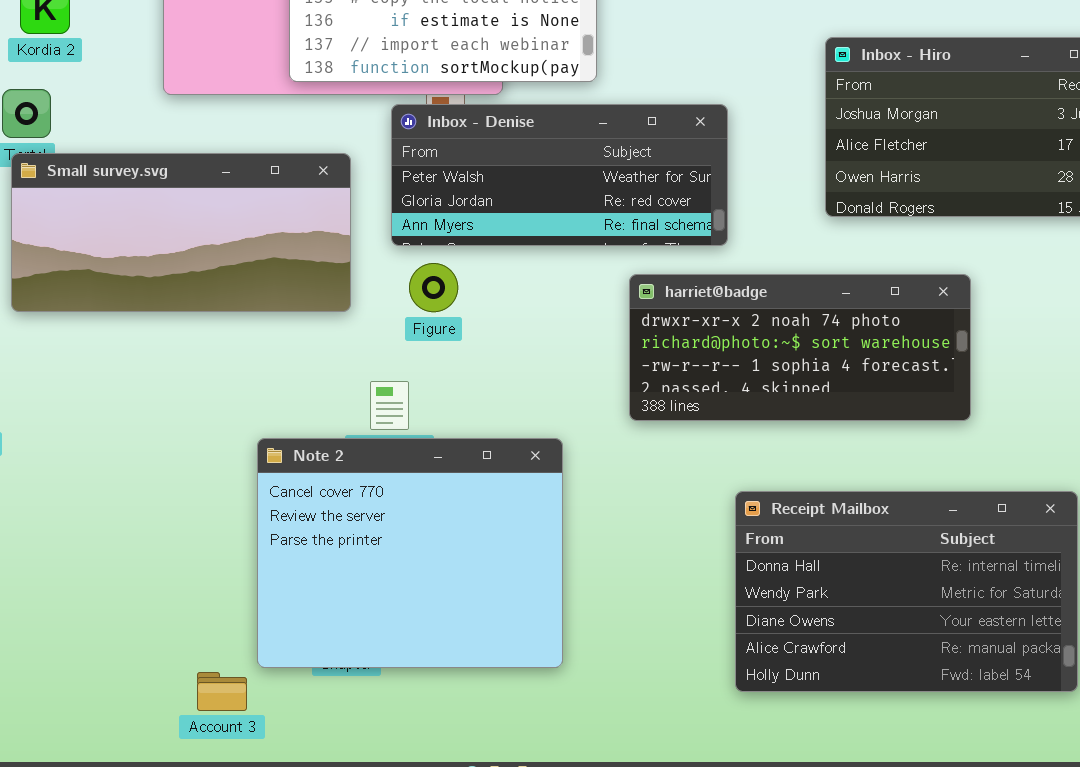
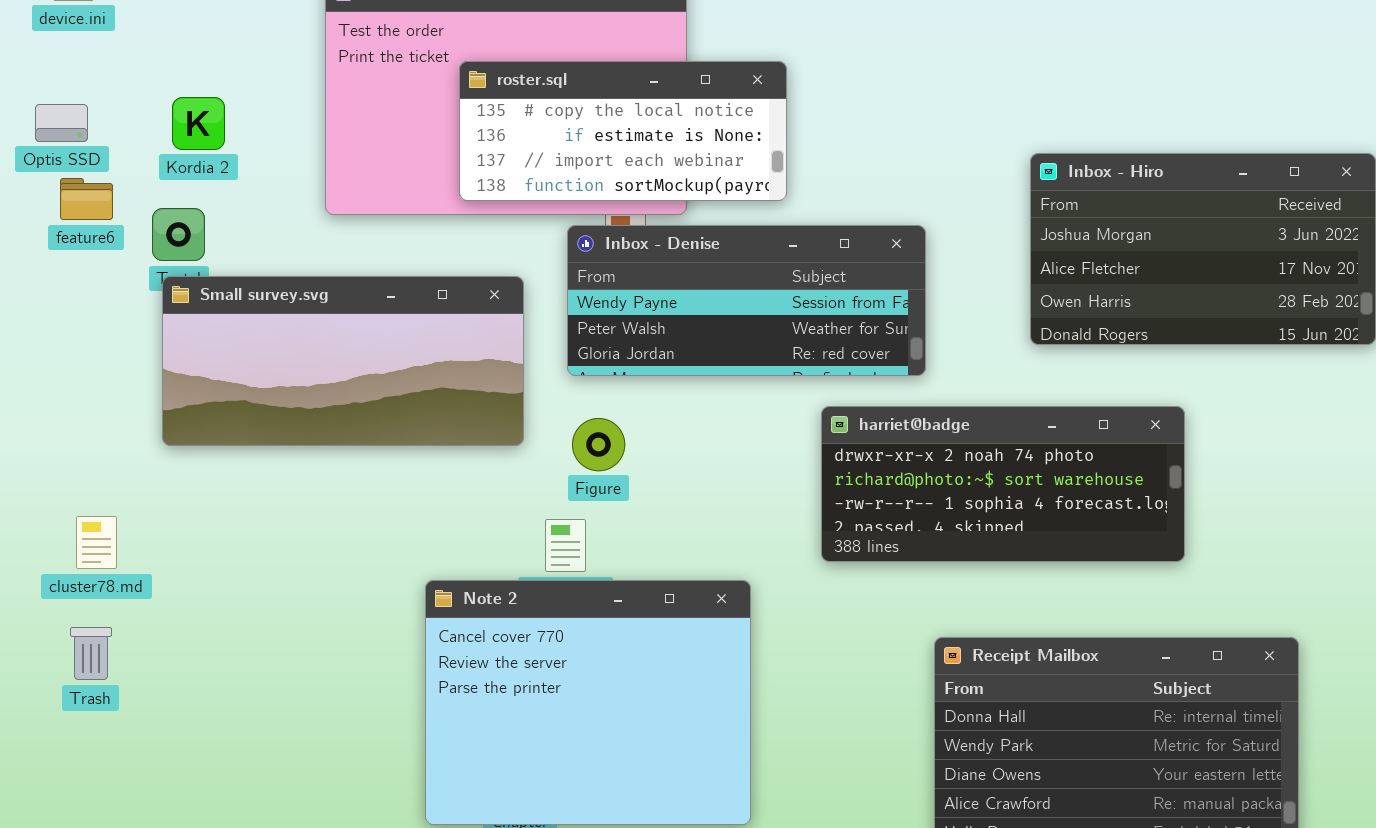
Inbox - Denise: [391,104,728,246] -> [567,225,926,376], scrolled up 1 row
Figure: [409,263,458,312] -> [572,418,625,471], moved

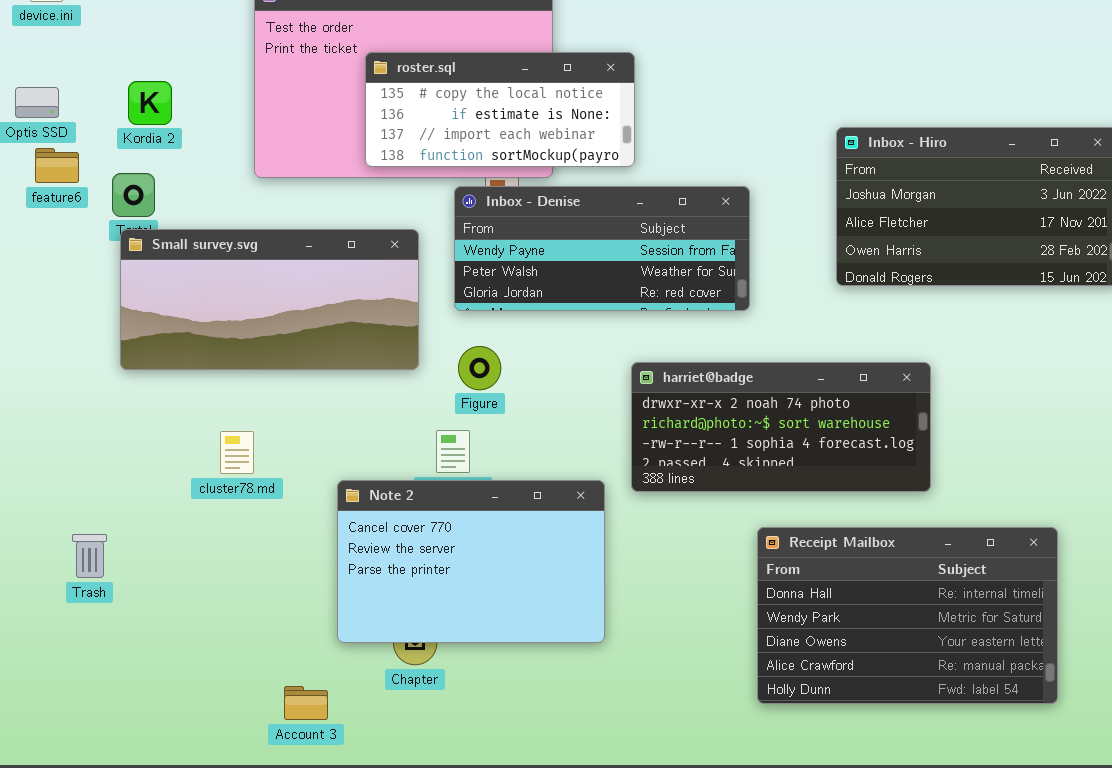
harriet@badge: [821,406,1185,562] -> [631,362,931,492], moved
cluster78.md: [76,516,117,569] -> [220,431,254,474], moved
Note 2: [425,580,751,825] -> [337,480,605,643], resized
Trash: [70,627,112,680] -> [72,534,107,578], moved

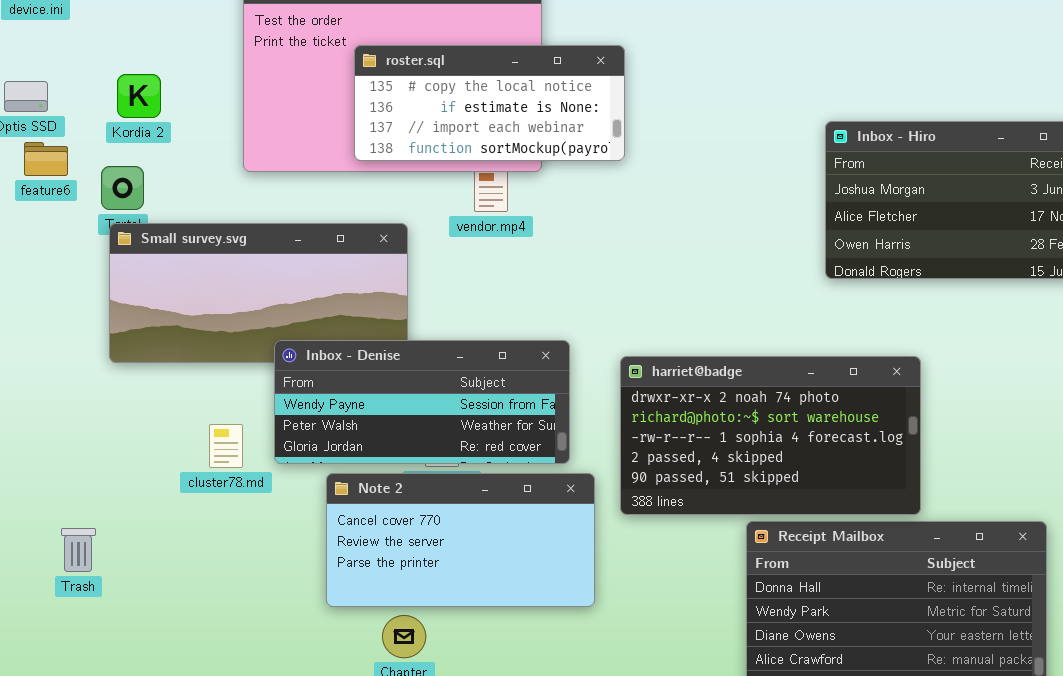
Inbox - Denise: [454,186,750,311] -> [274,340,570,464], moved
harriet@badge: [631,362,931,492] -> [620,356,921,515], resized
Note 2: [337,480,605,643] -> [326,473,595,607], resized

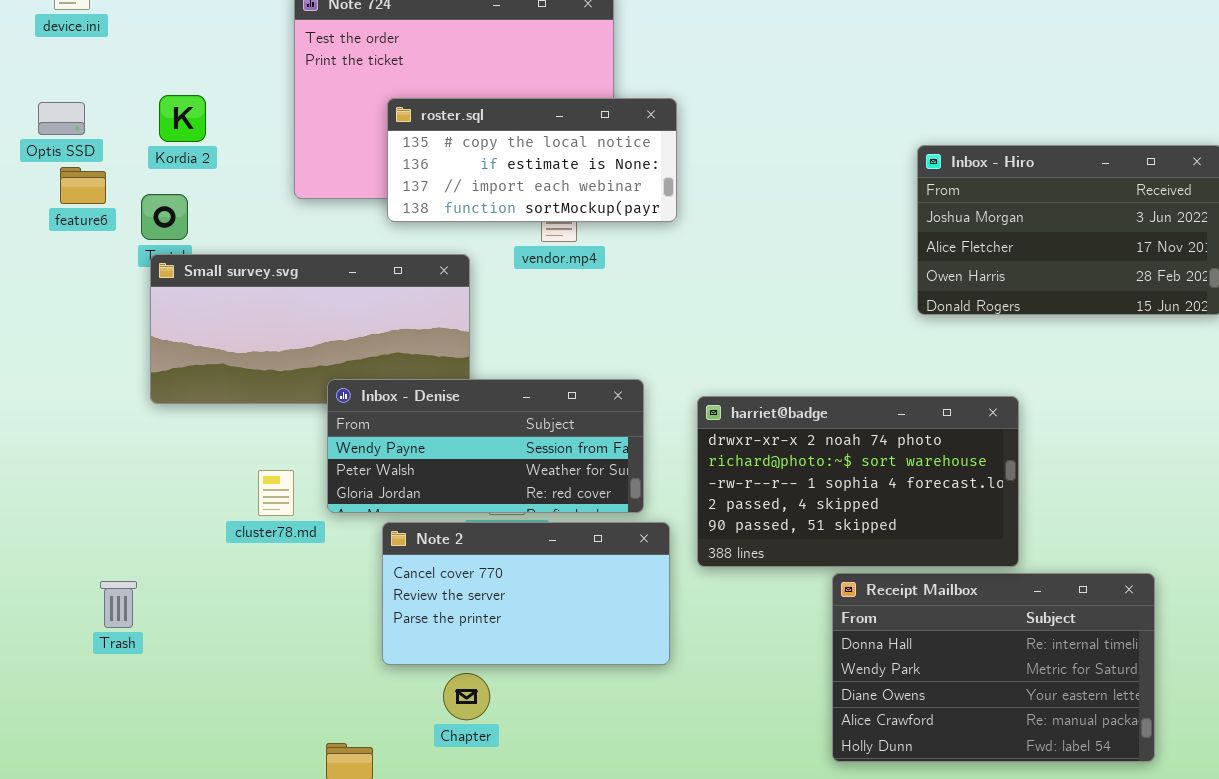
roster.sql: [354,45,625,161] -> [387,98,677,222], moved

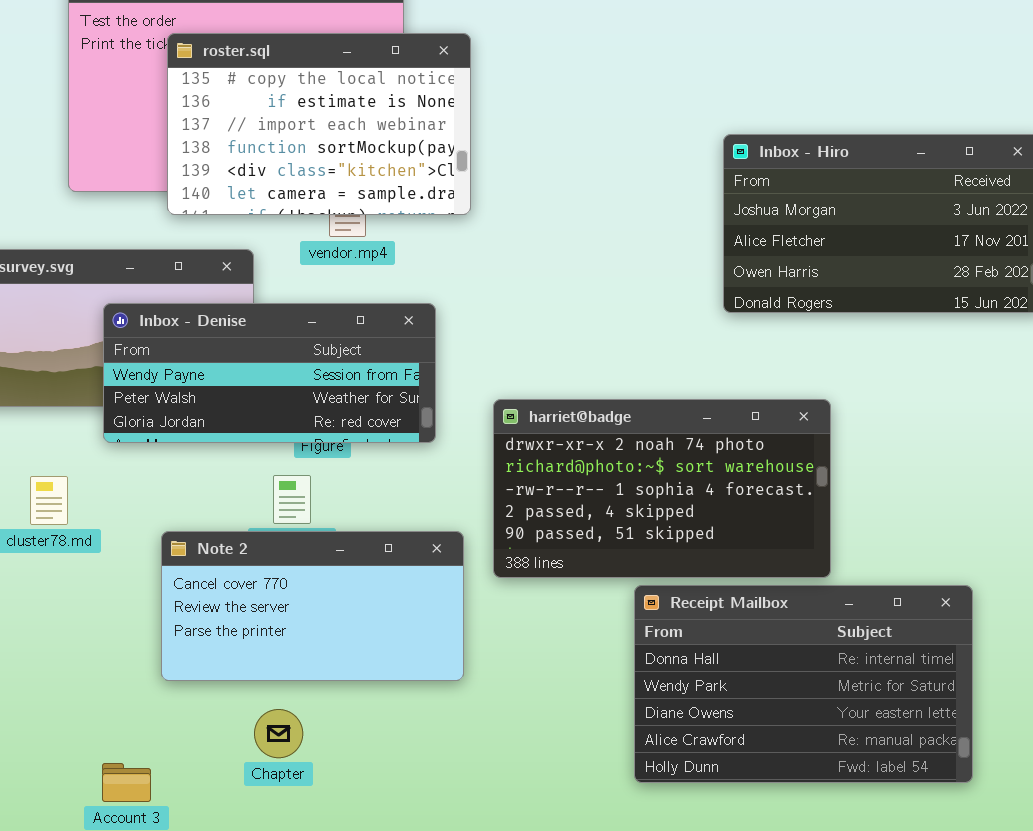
roster.sql: [387,98,677,222] -> [167,33,471,215], resized
Inbox - Denise: [327,379,644,513] -> [103,303,436,443], moved
Chapter: [443,673,490,720] -> [254,709,303,758], moved

